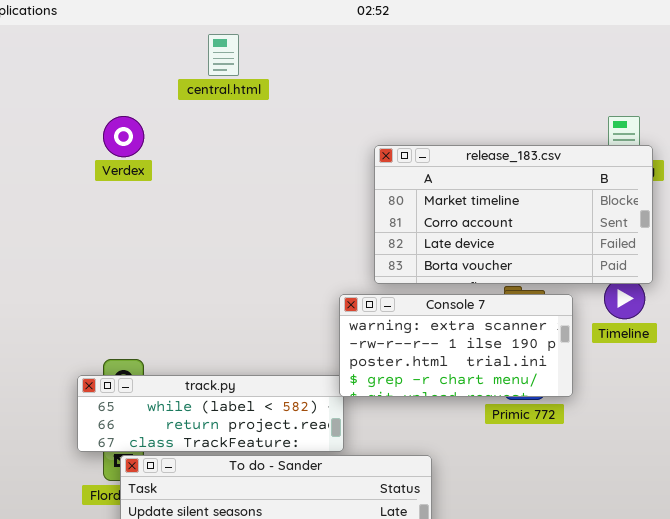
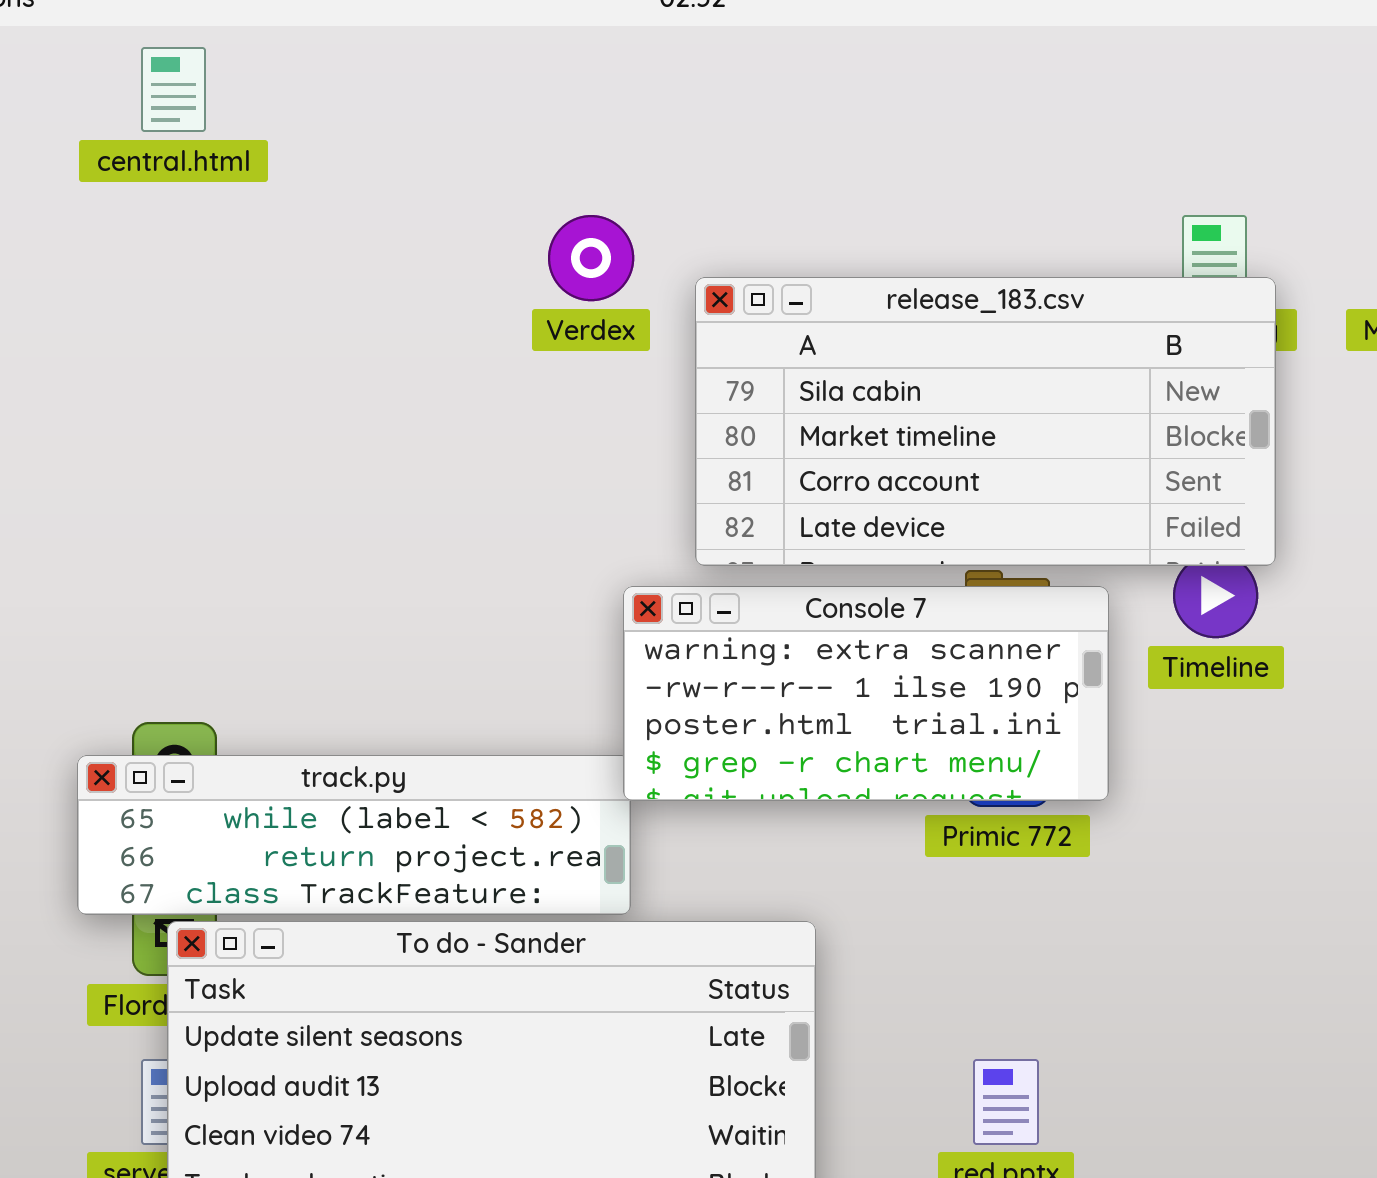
central.html: [208,34,239,76] -> [141,47,206,132], moved
Verdex: [103,116,144,157] -> [548,215,634,301], moved
release_183.csv: [374,145,653,284] -> [695,277,1276,566], scrolled up 1 row

